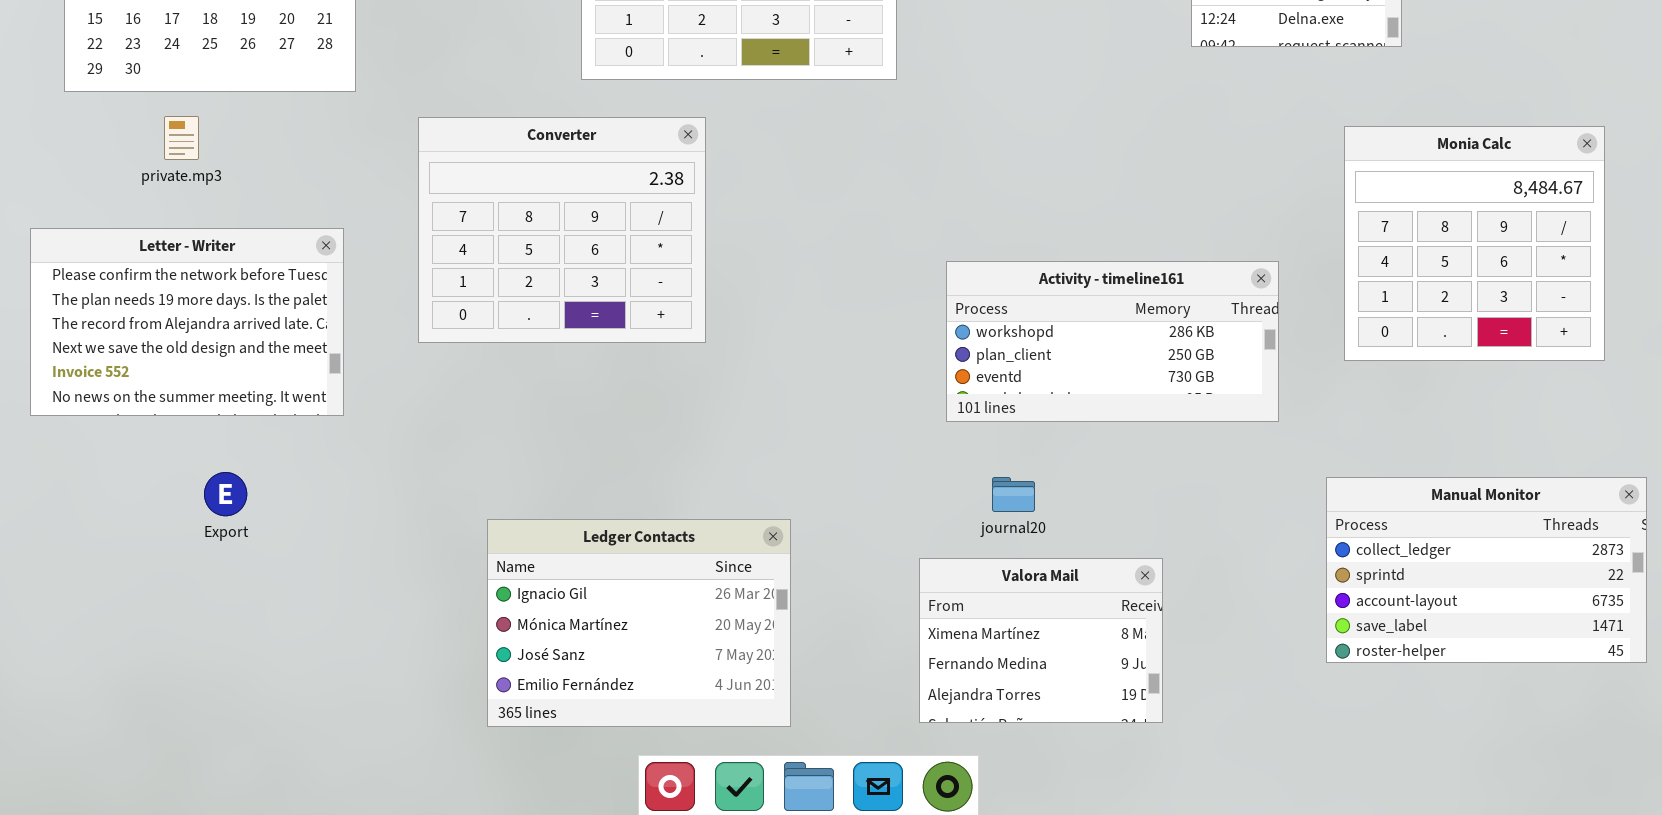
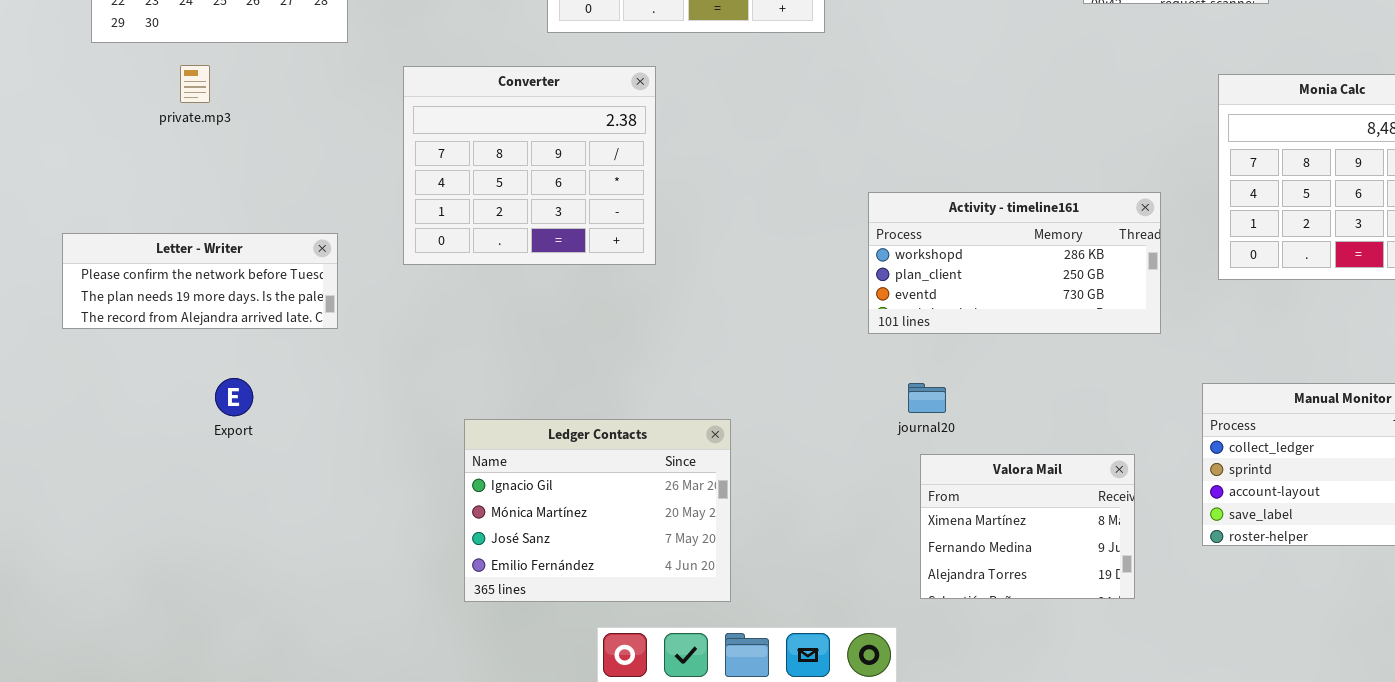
Letter - Writer: [30,228,344,416] -> [62,233,338,329], resized
Valora Mail: [919,558,1163,723] -> [920,454,1135,599], moved

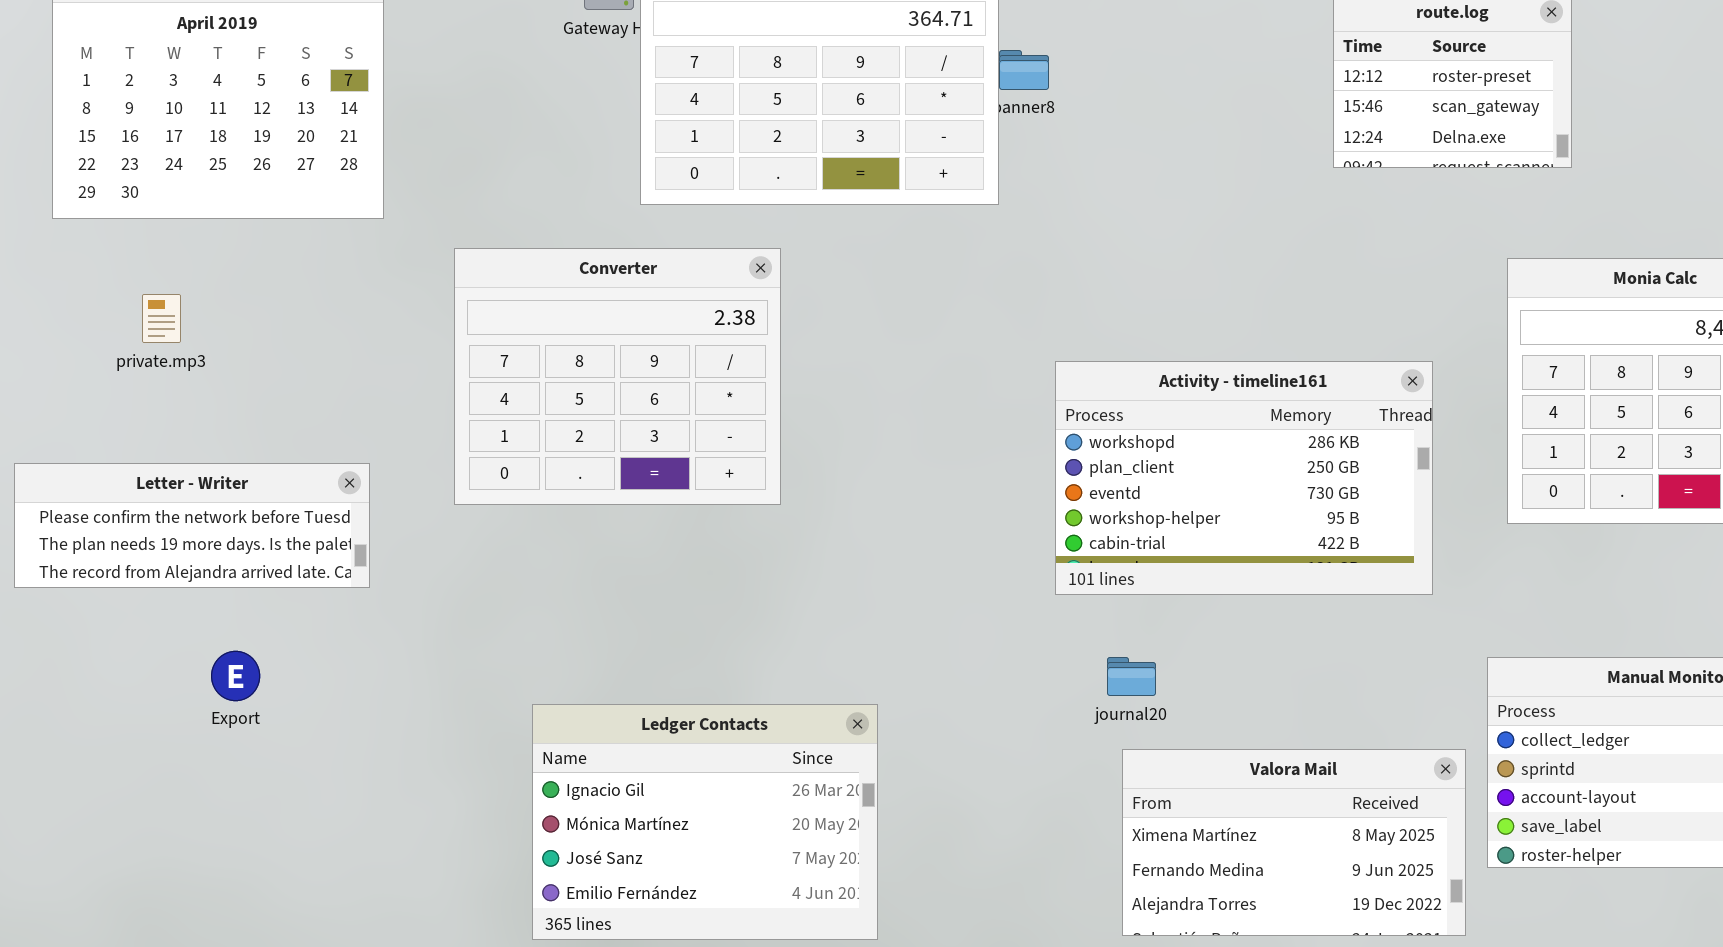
private.mp3: [180,65,210,103] -> [142,294,181,343], moved
Activity - timeline161: [868,192,1161,334] -> [1055,361,1433,595], resized
Valora Mail: [920,454,1135,599] -> [1122,749,1466,936], resized

